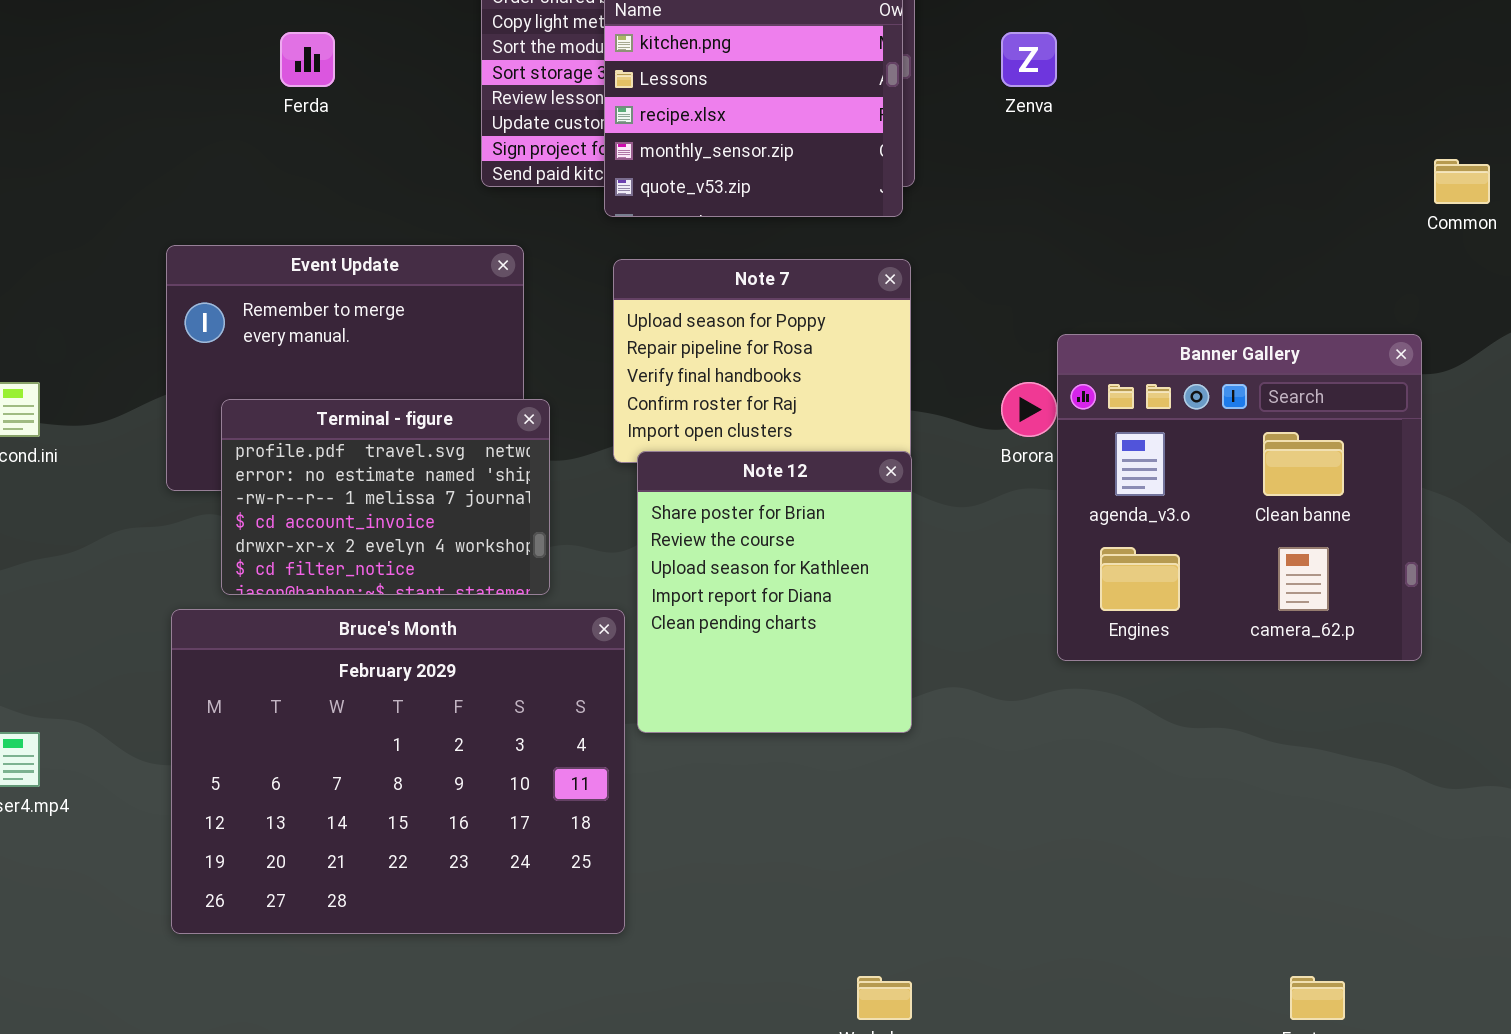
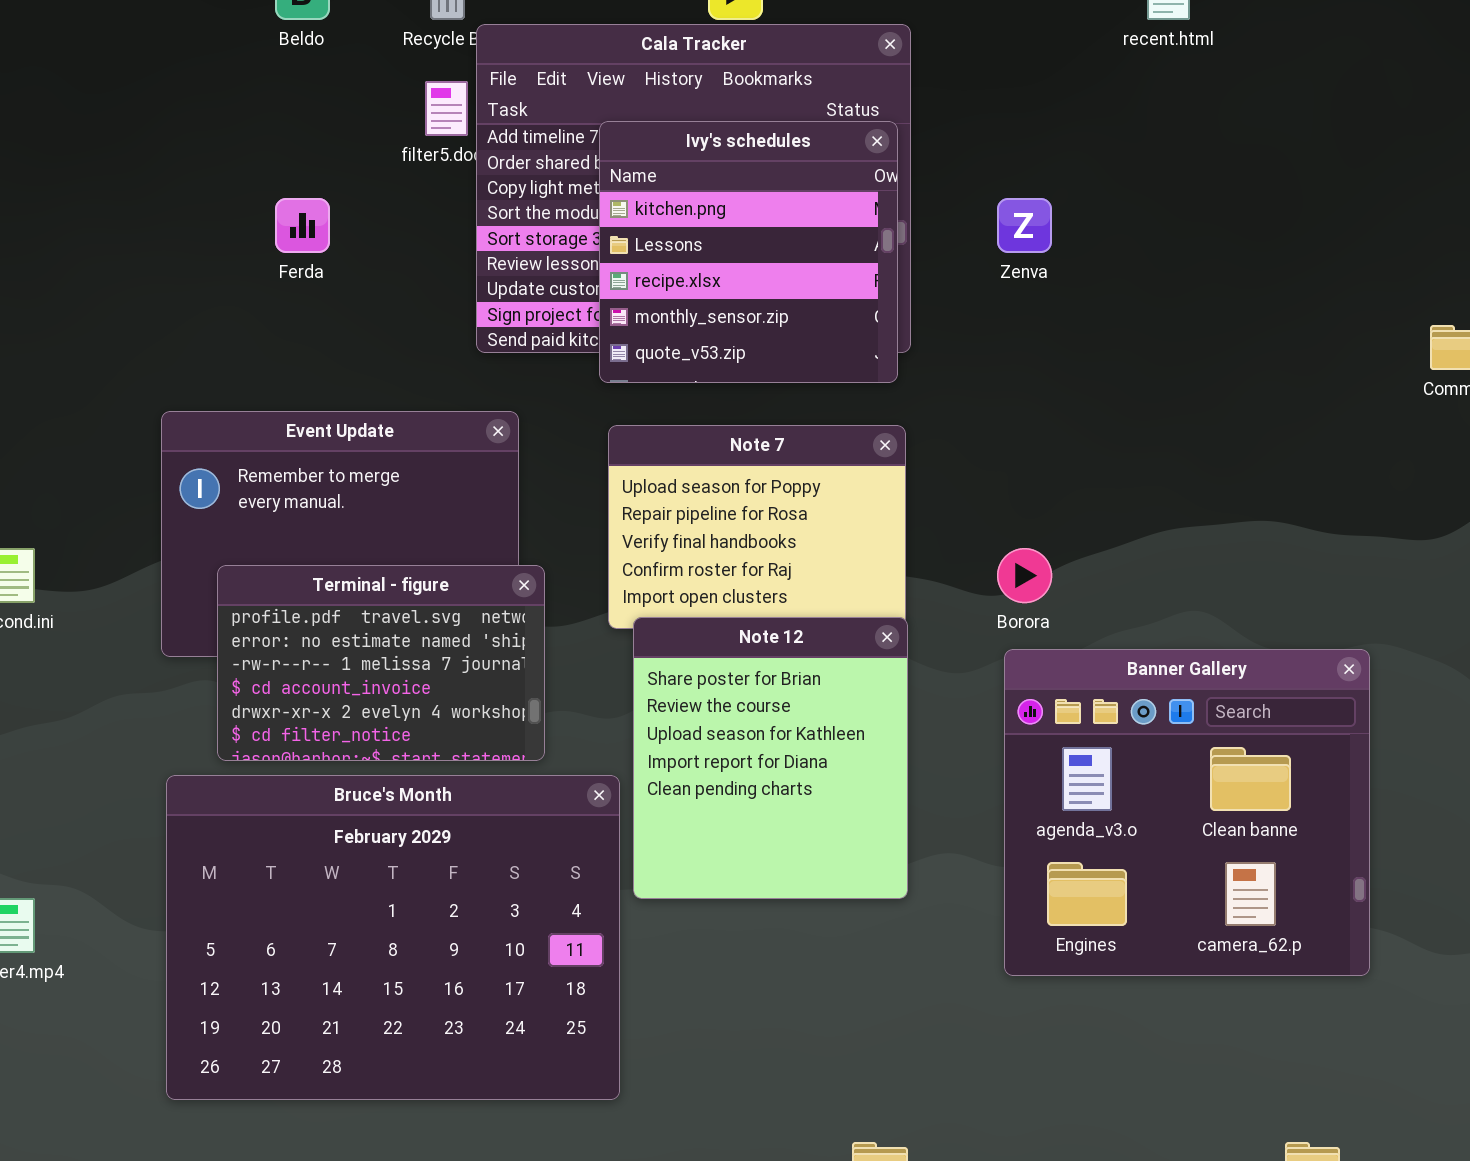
Banner Gallery: [1057,334,1422,661] -> [1004,649,1370,976], moved

